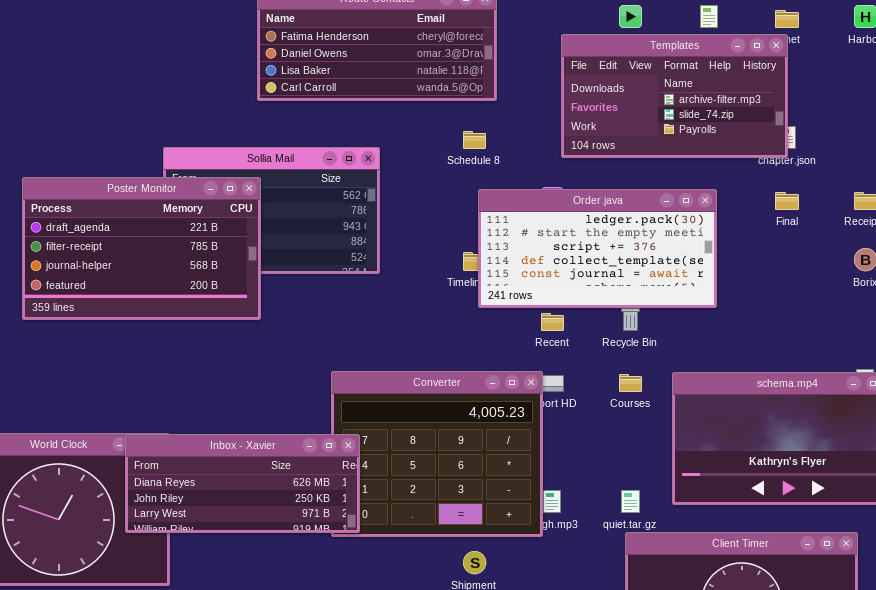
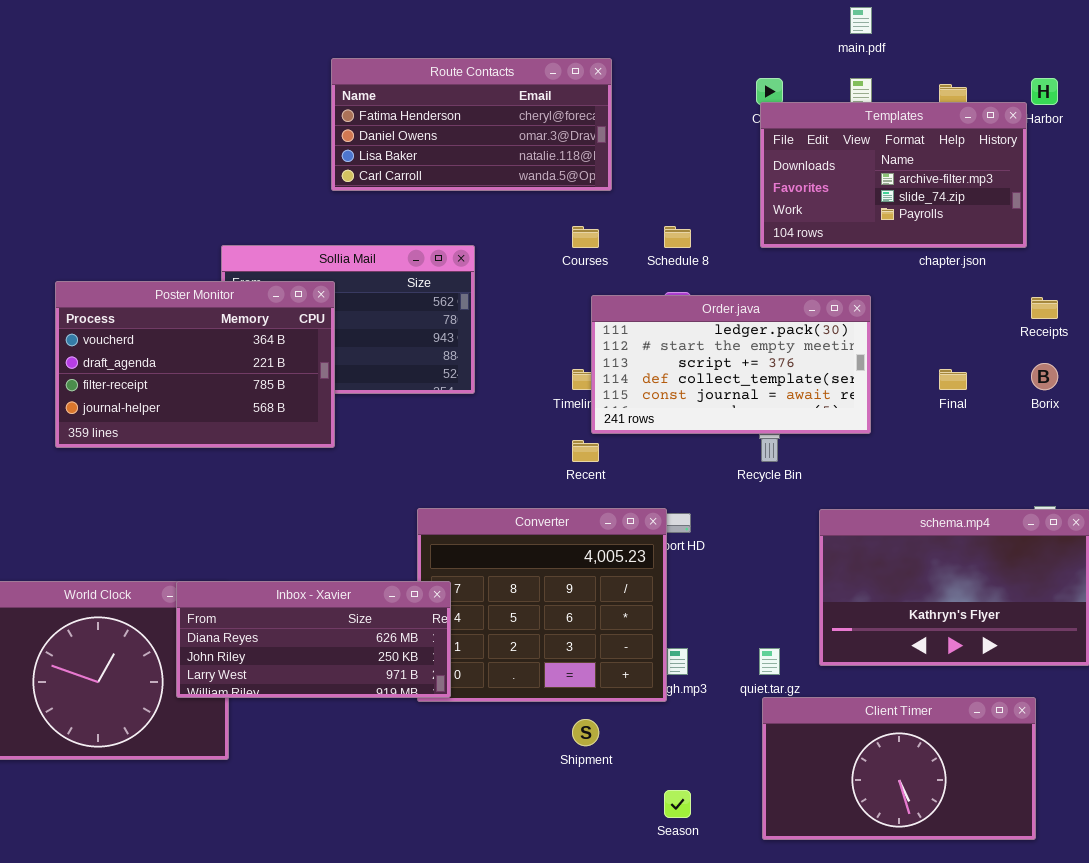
Templates: [561,34,788,158] -> [760,102,1027,248], moved
Schedule 8: [463,131,486,149] -> [664,226,691,248], moved
Poster Monitor: [22,177,261,320] -> [55,281,335,448], scrolled up 1 row
Final: [775,192,799,210] -> [939,369,967,390], moved
Recent: [541,313,564,331] -> [572,440,599,462], moved
Courses: [619,374,642,392] -> [572,226,599,248], moved

